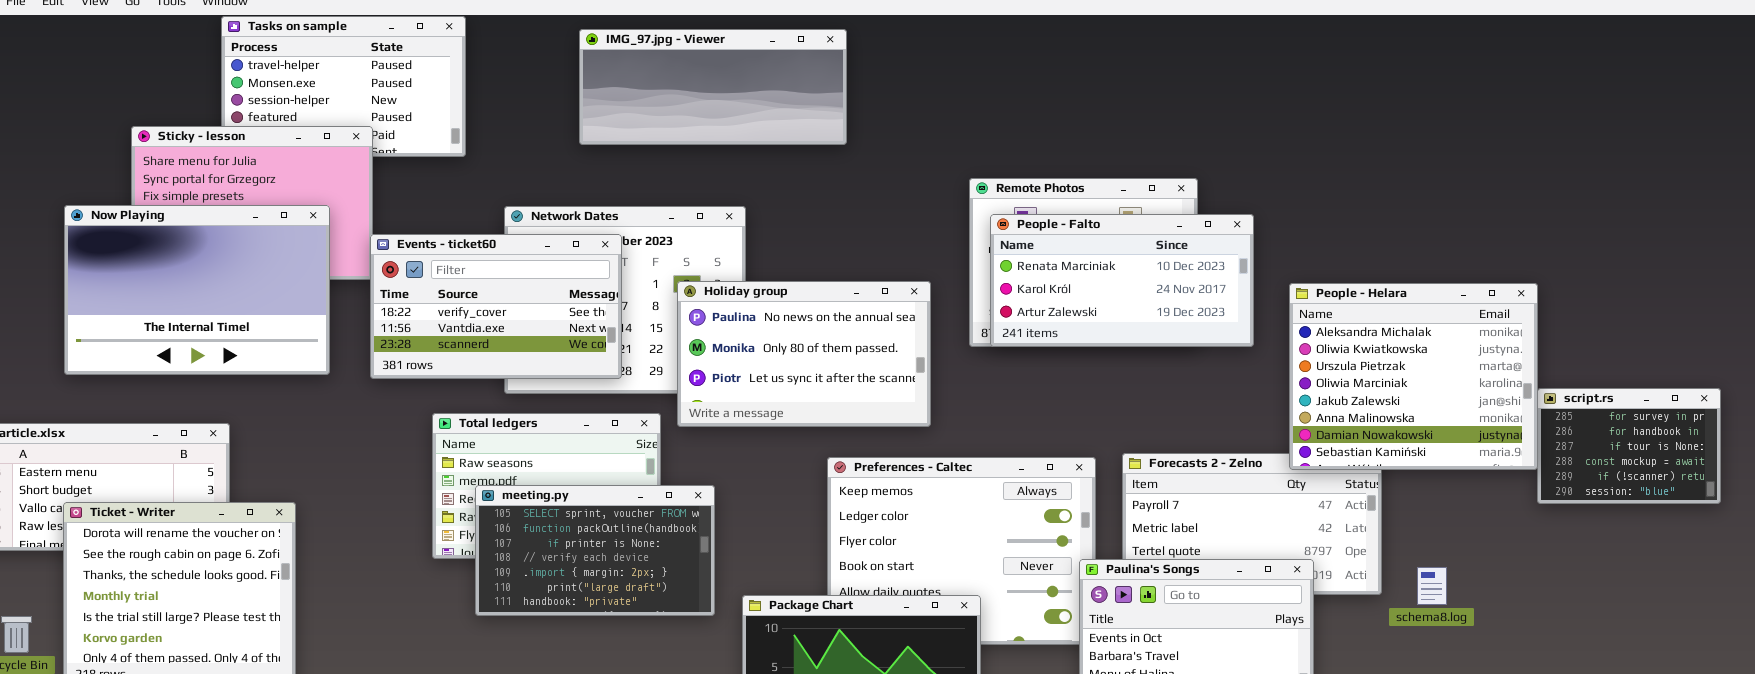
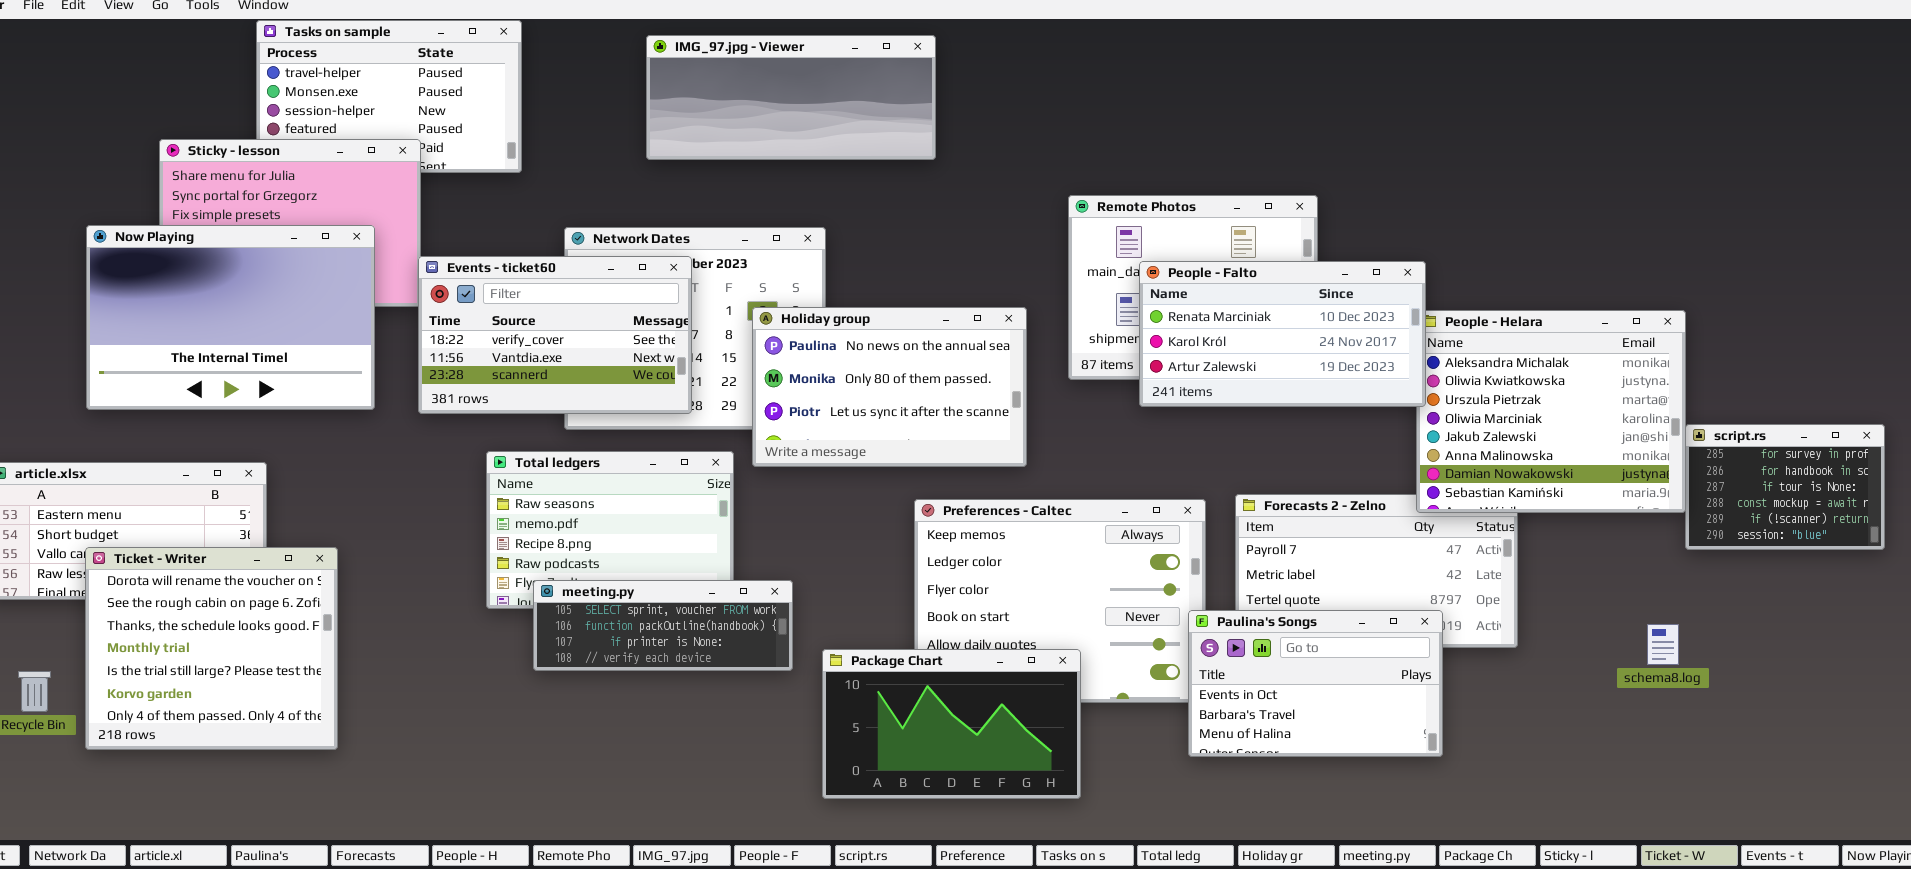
People - Falto: [990,214,1254,347] -> [1139,261,1426,407], moved
meeting.py: [475,485,715,616] -> [533,580,793,671], resized
schema8.log: [1417,567,1447,605] -> [1647,624,1679,665], moved

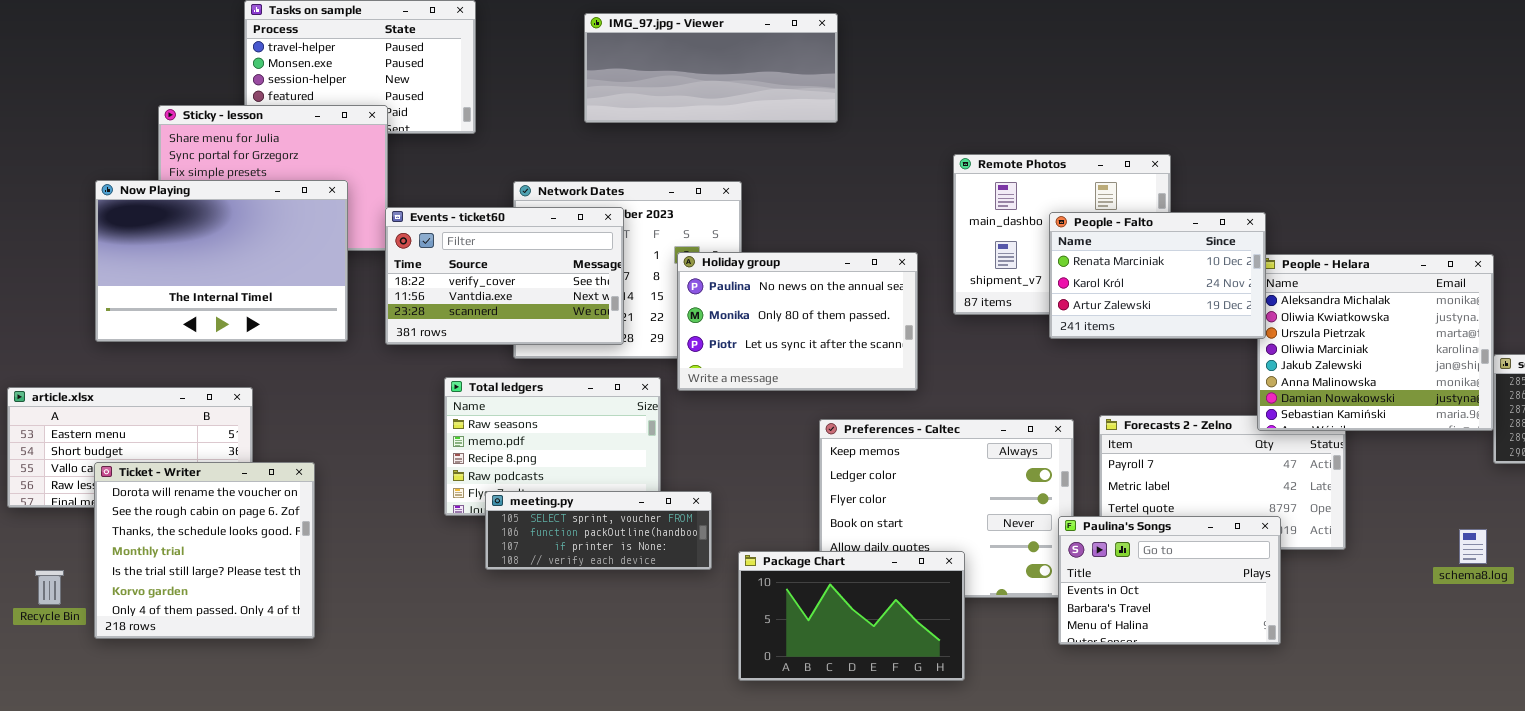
People - Falto: [1139,261,1426,407] -> [1049,212,1266,339], resized

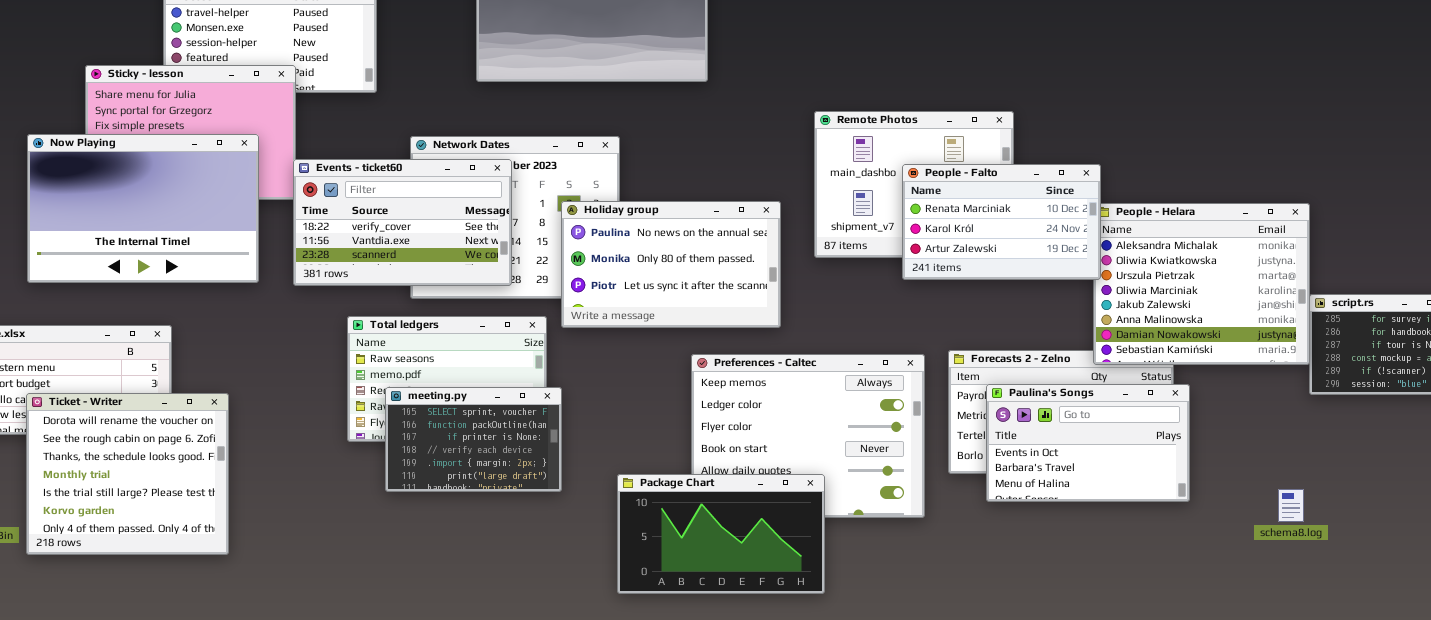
meeting.py: [485,491,712,570] -> [385,387,562,492], resized
Paulina's Songs: [1058,516,1281,645] -> [986,384,1190,502], moved
schema8.log: [1459,529,1487,564] -> [1278,489,1304,522], moved

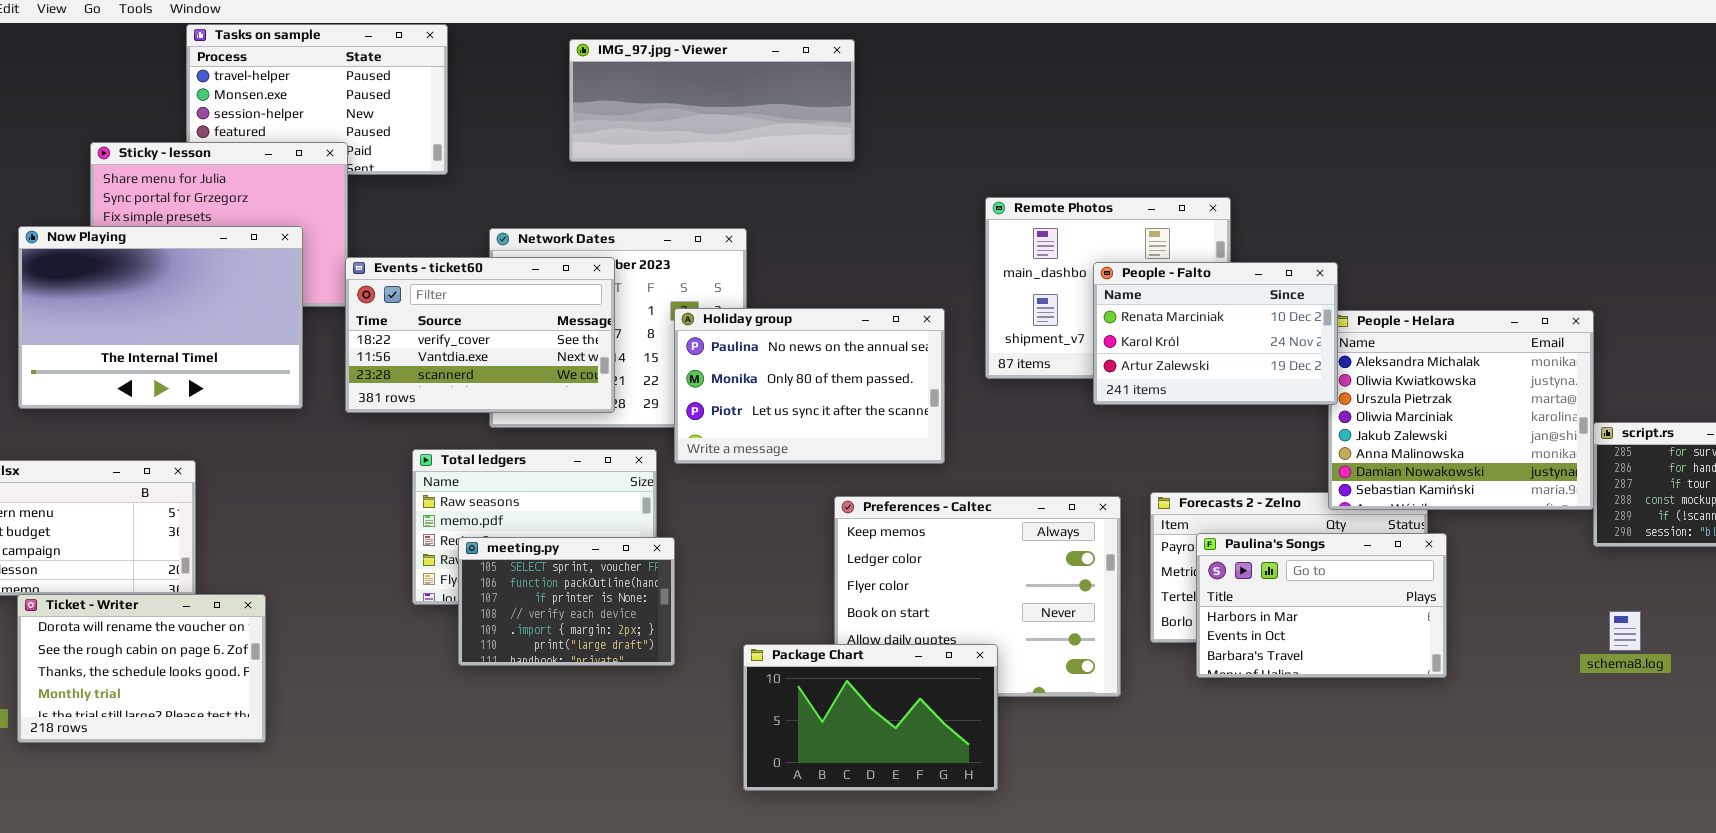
Paulina's Songs: [986,384,1190,502] -> [1196,533,1447,678], scrolled up 1 row
Ticket - Writer: [26,393,229,555] -> [17,594,266,743], resized
schema8.log: [1278,489,1304,522] -> [1609,611,1641,651], moved

